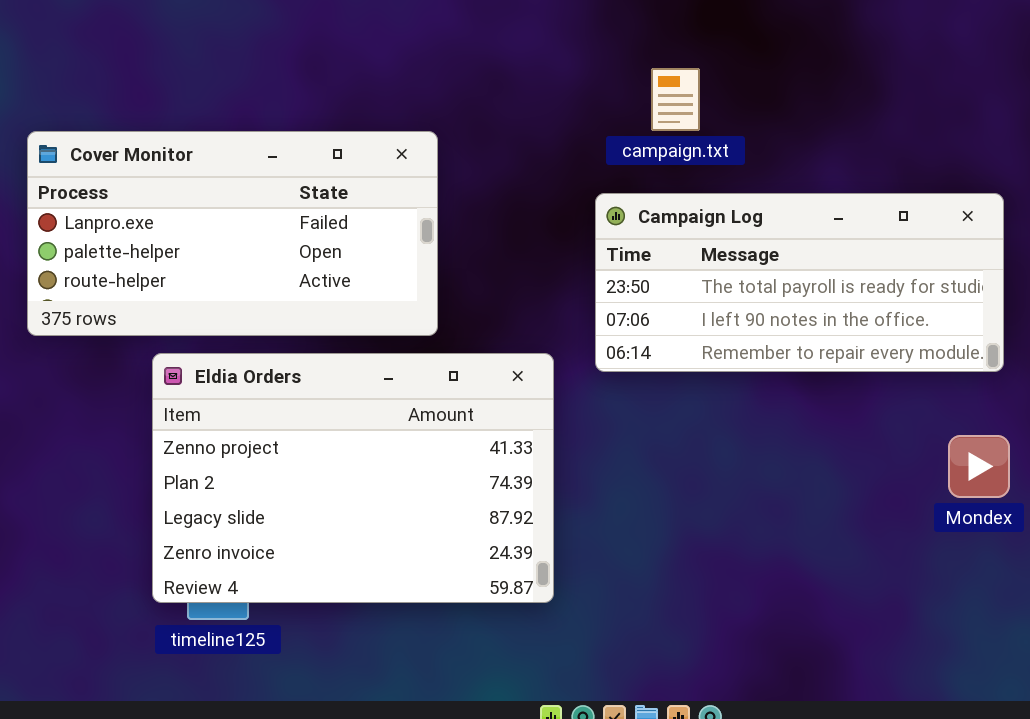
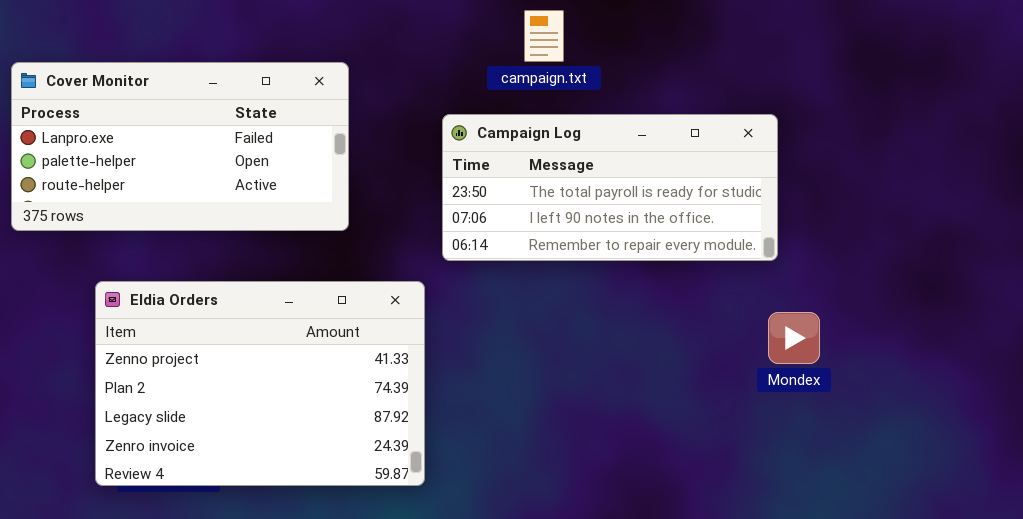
Campaign Log: [595,193,1004,372] -> [442,114,778,261], moved
Eldia Orders: [152,353,554,603] -> [95,281,425,486], moved

